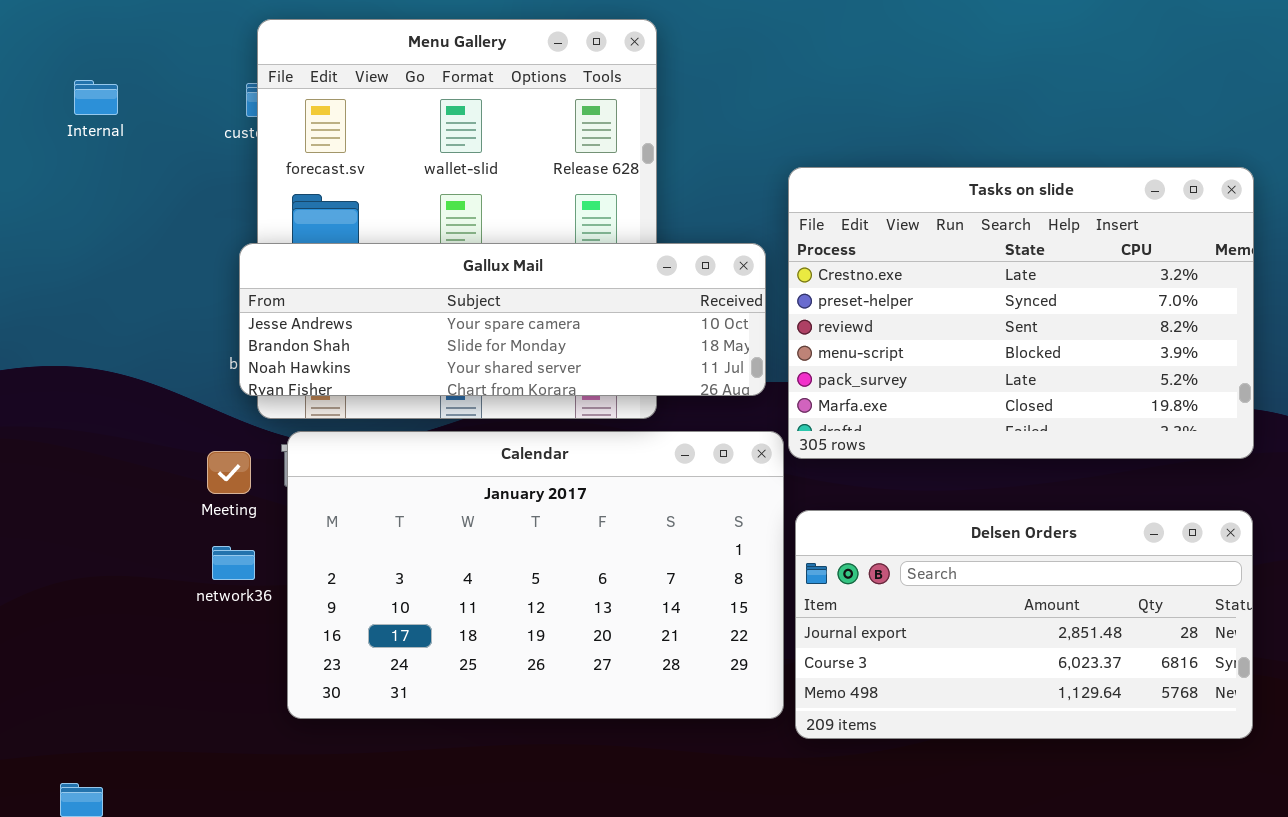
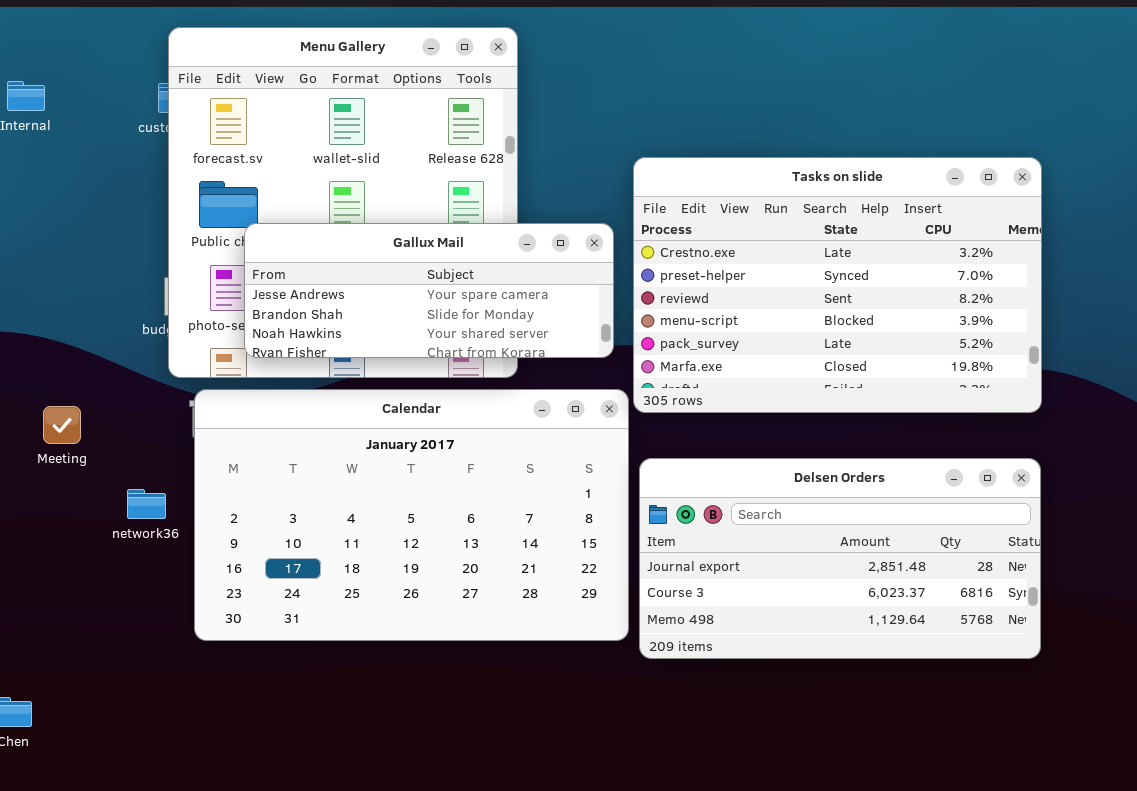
Gallux Mail: [239,243,766,396] -> [244,223,614,358], resized
Meeting: [207,451,251,494] -> [43,406,81,444], moved

